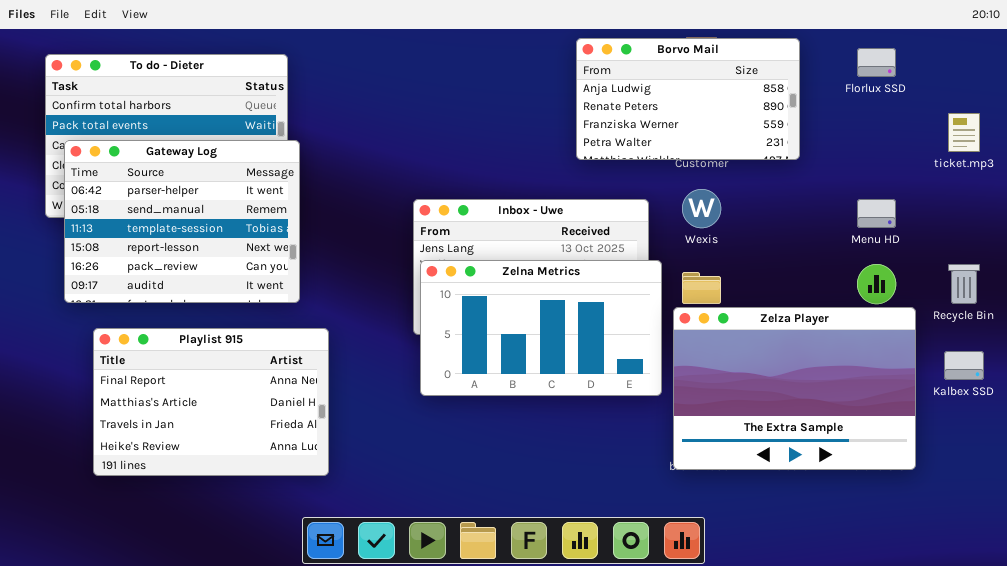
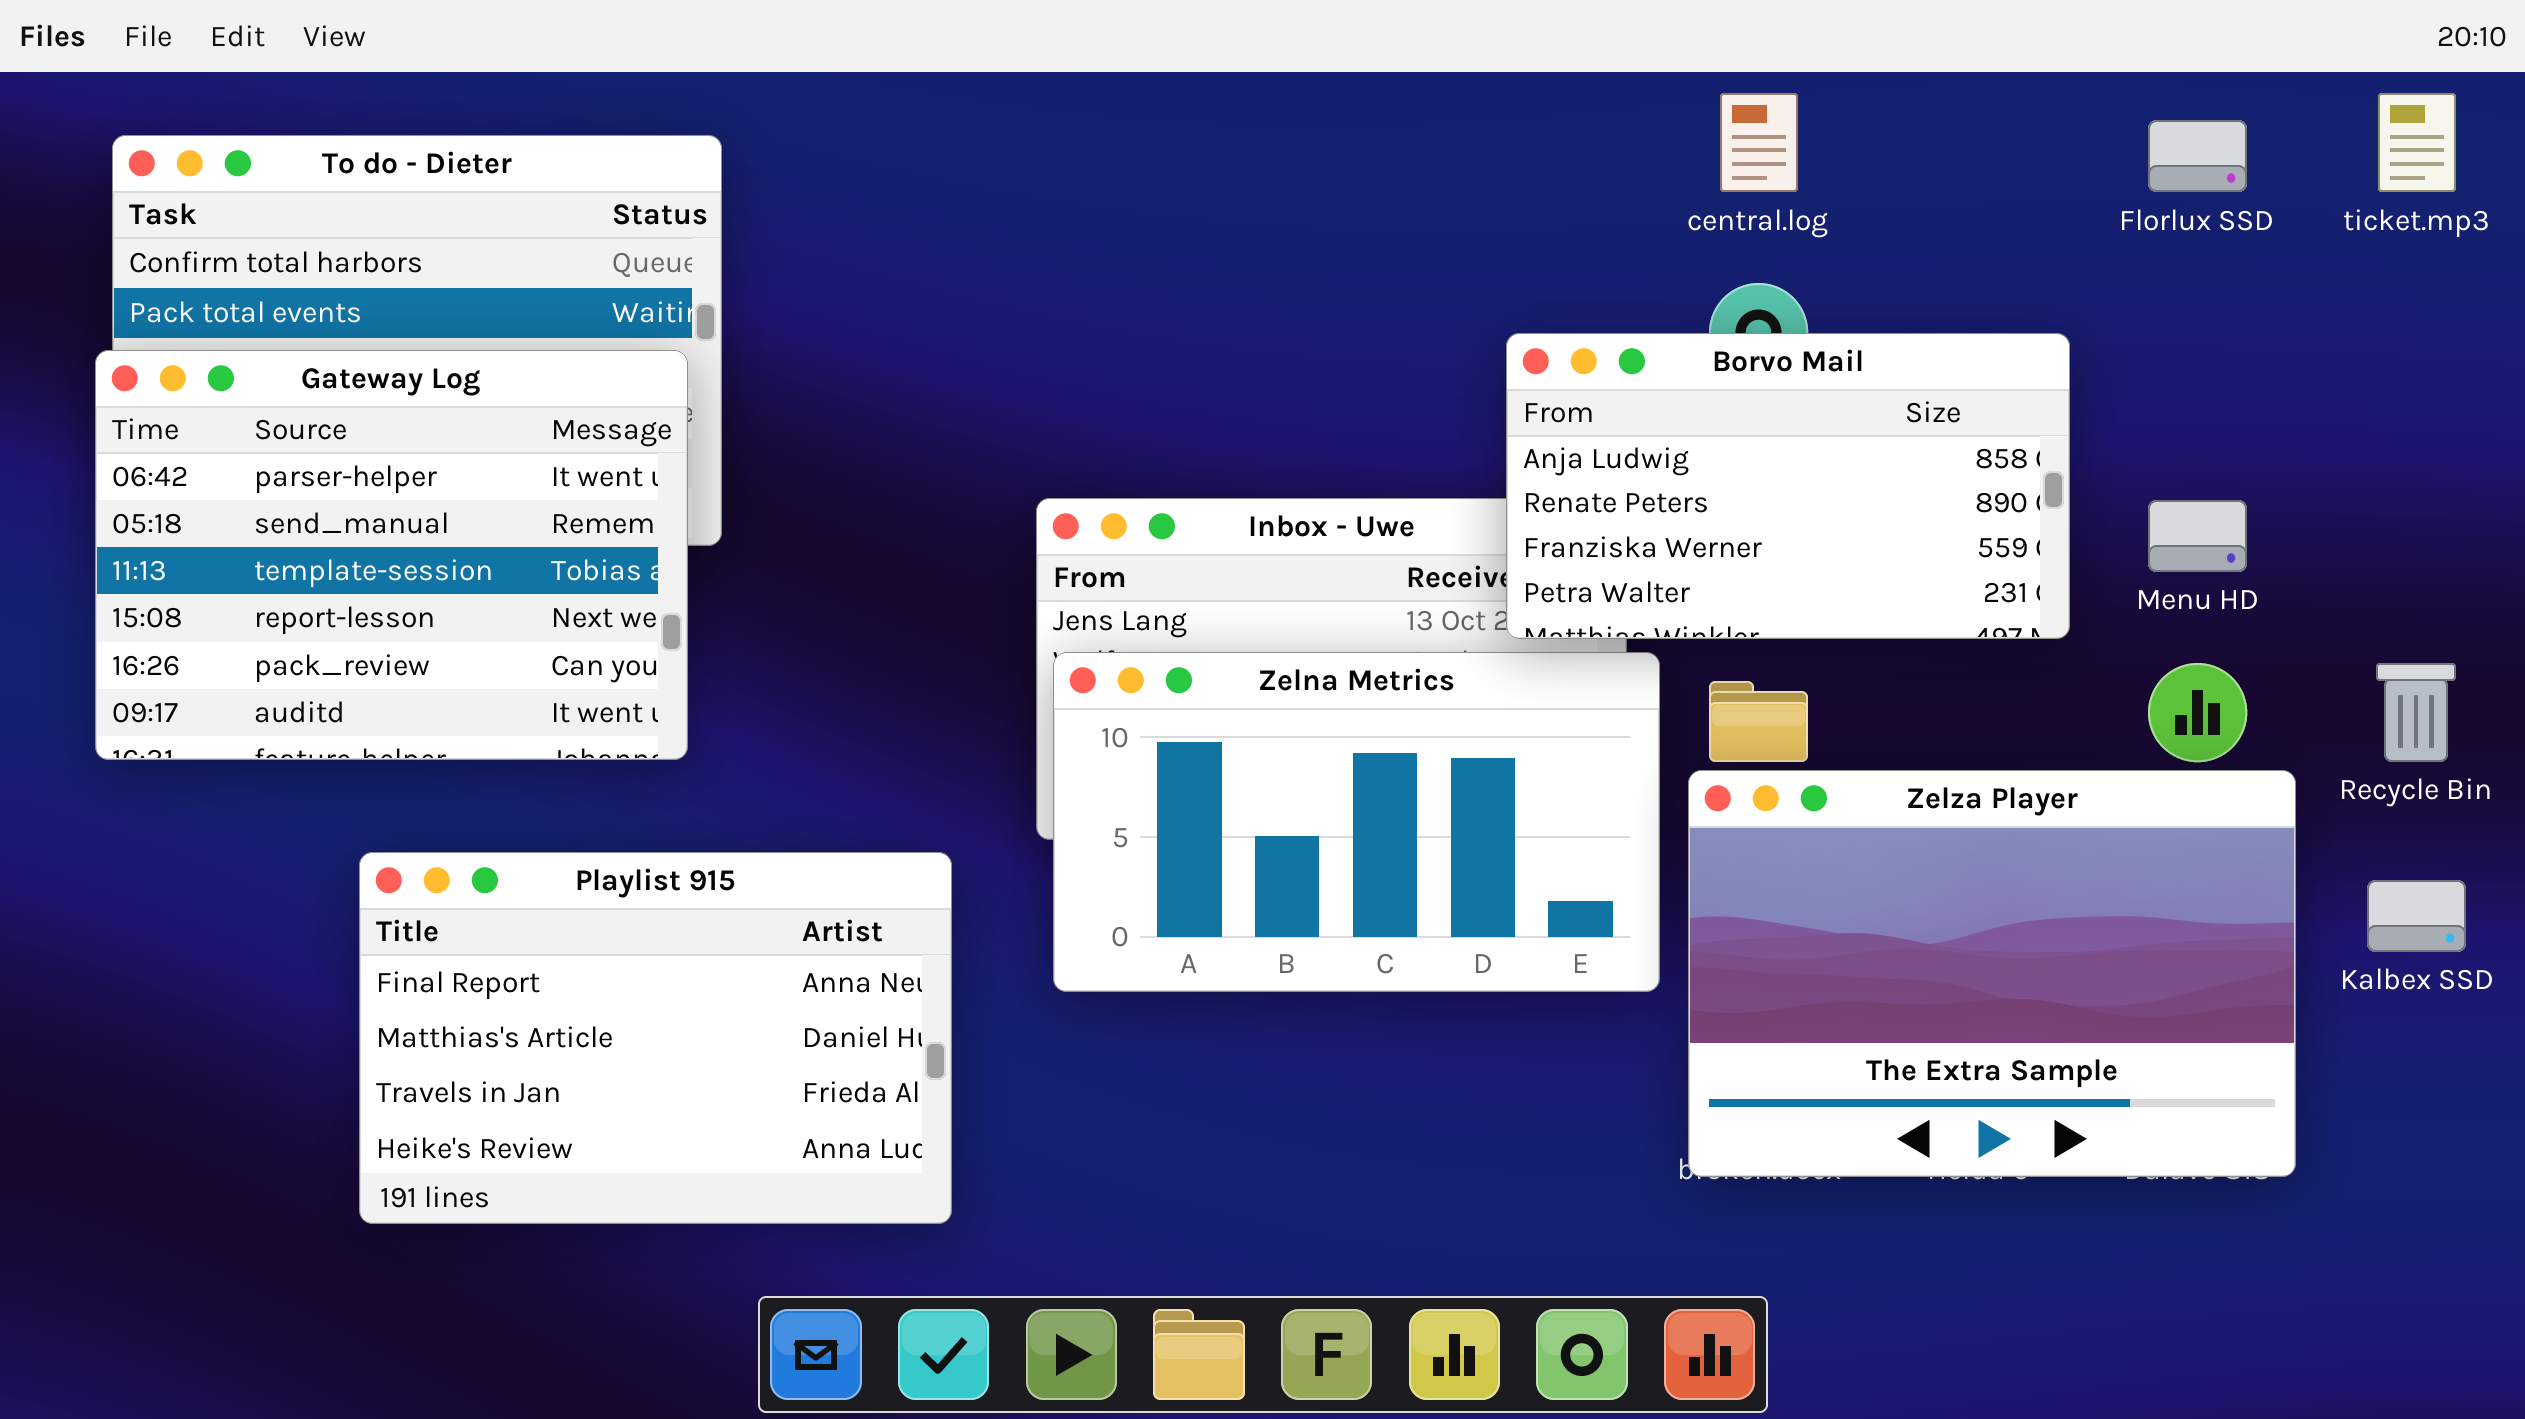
Borvo Mail: [576,38,800,160] -> [1506,333,2070,639], moved
ticket.mp3: [948,113,980,152] -> [2378,93,2456,192], moved
Gateway Log: [64,140,300,303] -> [95,350,688,760], moved
Playlist 915: [93,328,329,476] -> [359,852,952,1224], moved

